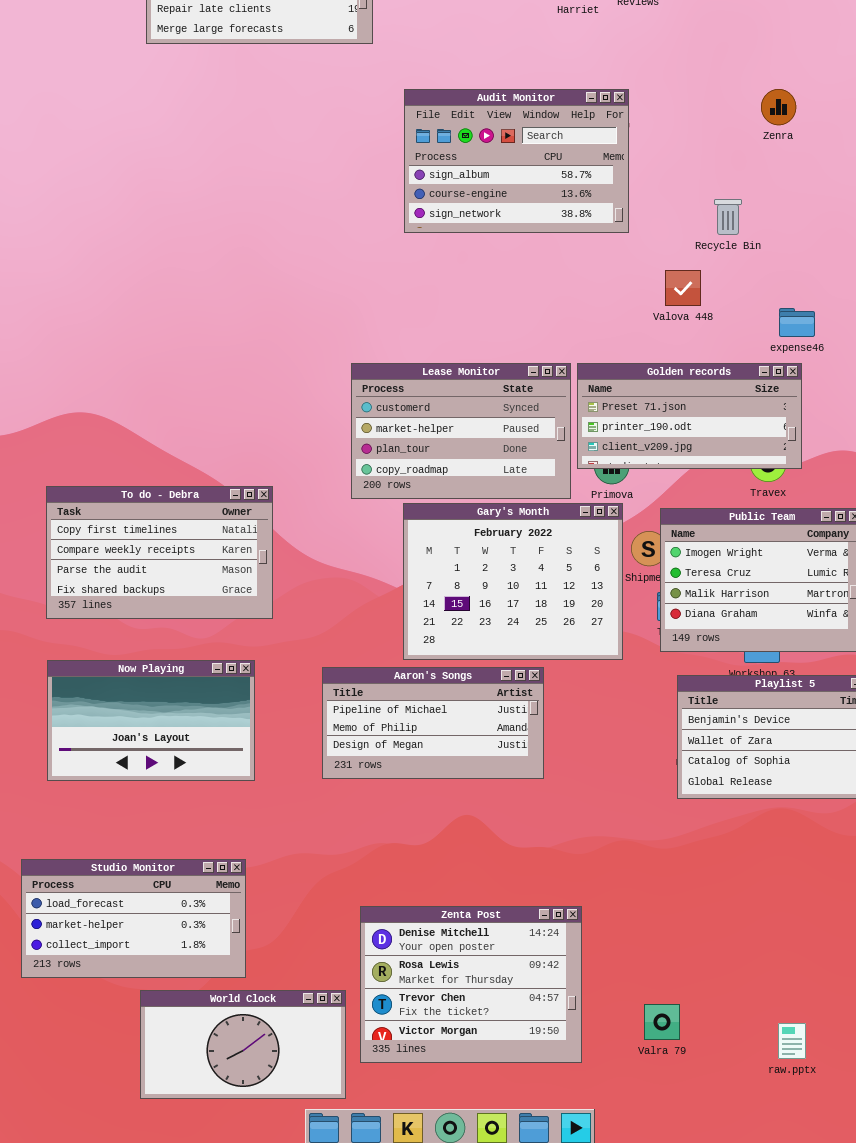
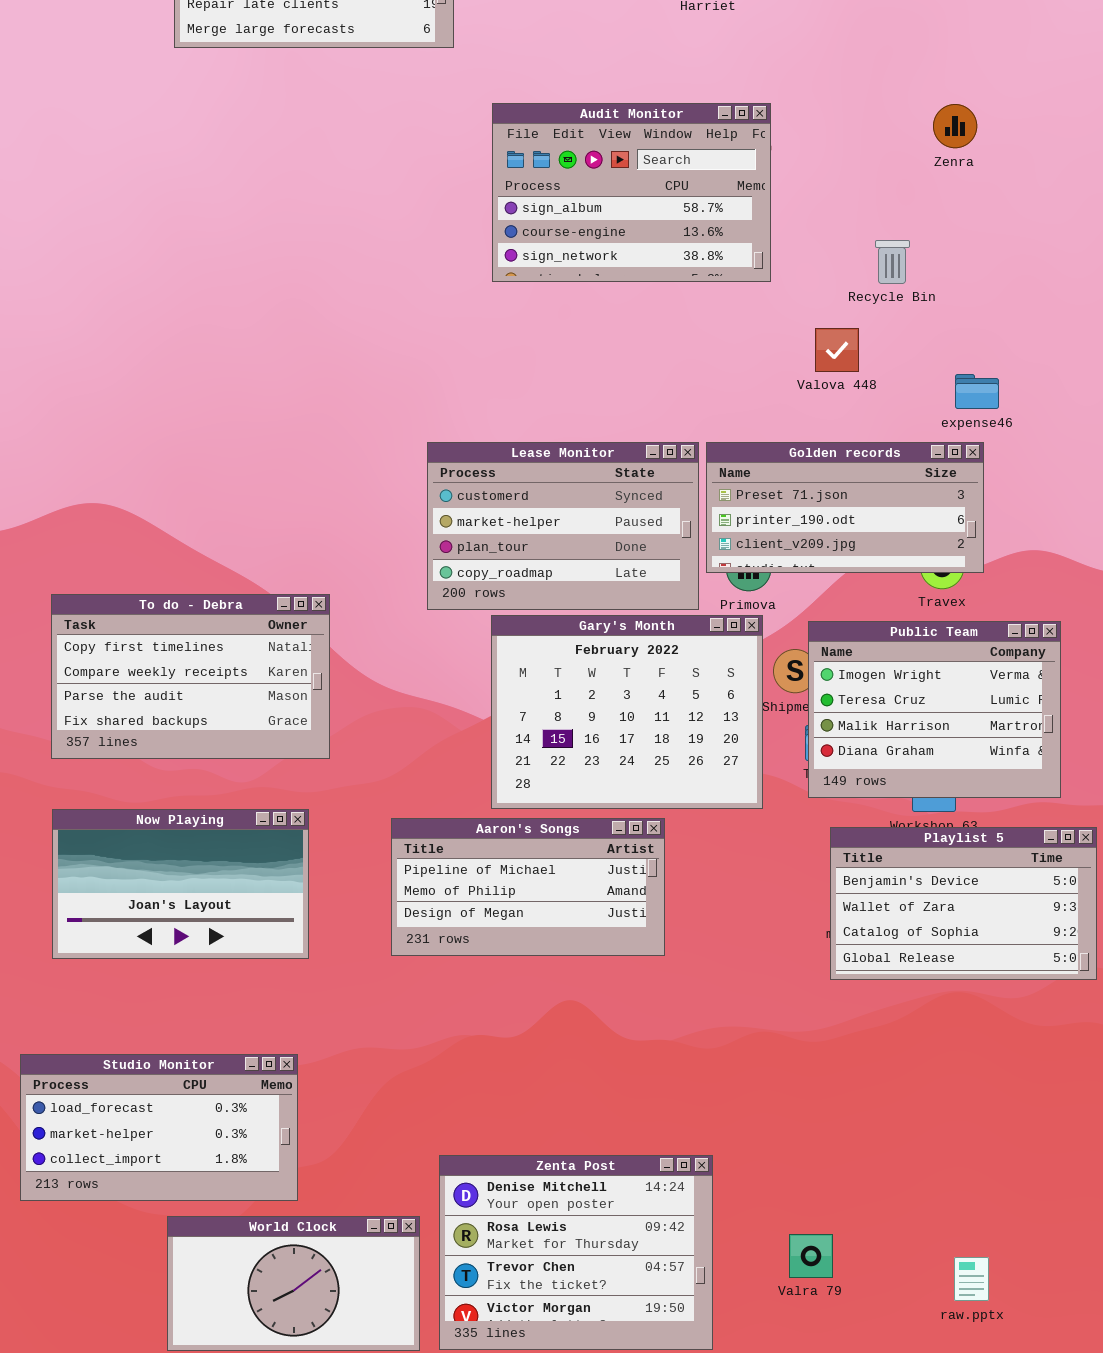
Zenta Post: [360,906,582,1063] -> [439,1155,713,1350], moved

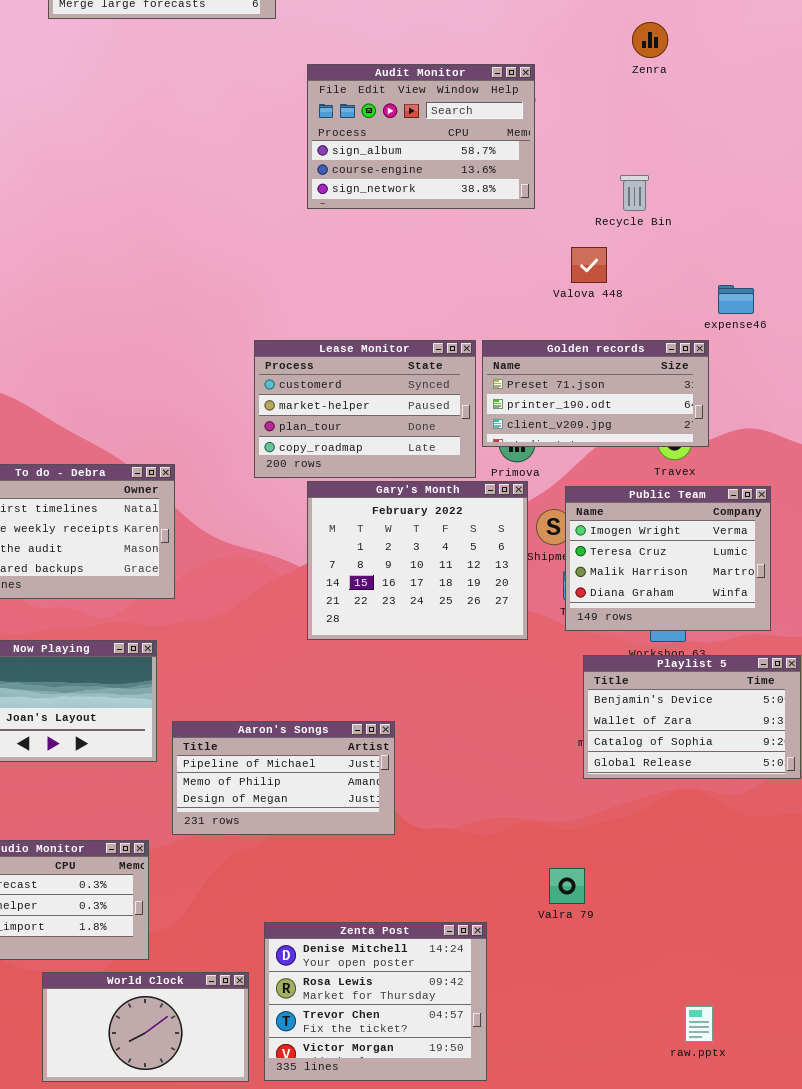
Zenra: [933,104,977,148] -> [632,22,668,58], moved
expense46: [955,374,999,409] -> [718,285,754,314], moved
Aaron's Songs: [391,818,665,956] -> [172,721,395,835], moved
Valra 79: [789,1234,833,1278] -> [549,868,585,904], moved

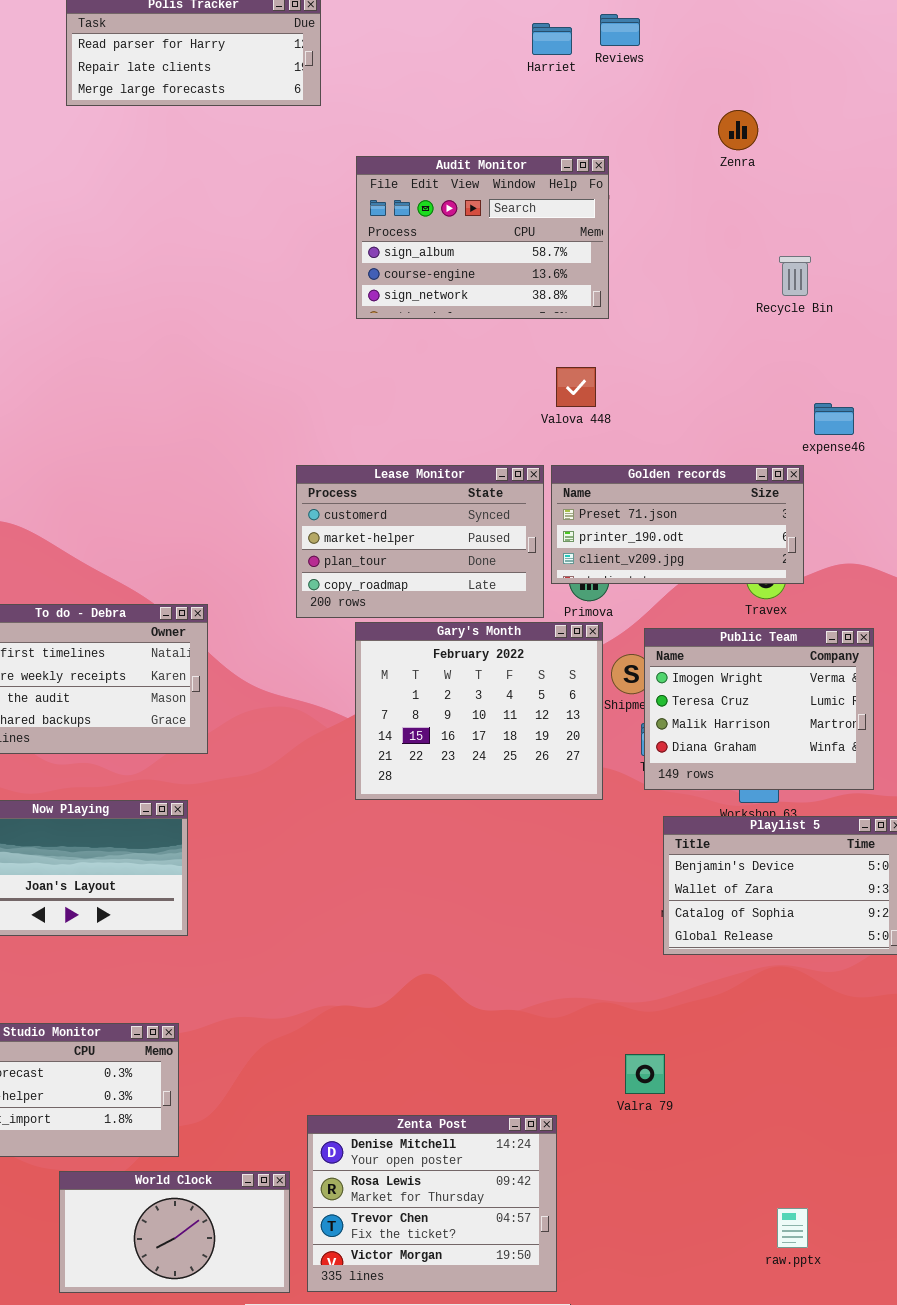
Recycle Bin: [620,175,649,211] -> [779,256,811,296], moved
Valova 448: [571,247,607,283] -> [556,367,596,407], moved
Aaron's Songs: [172,721,395,835] -> none, closed

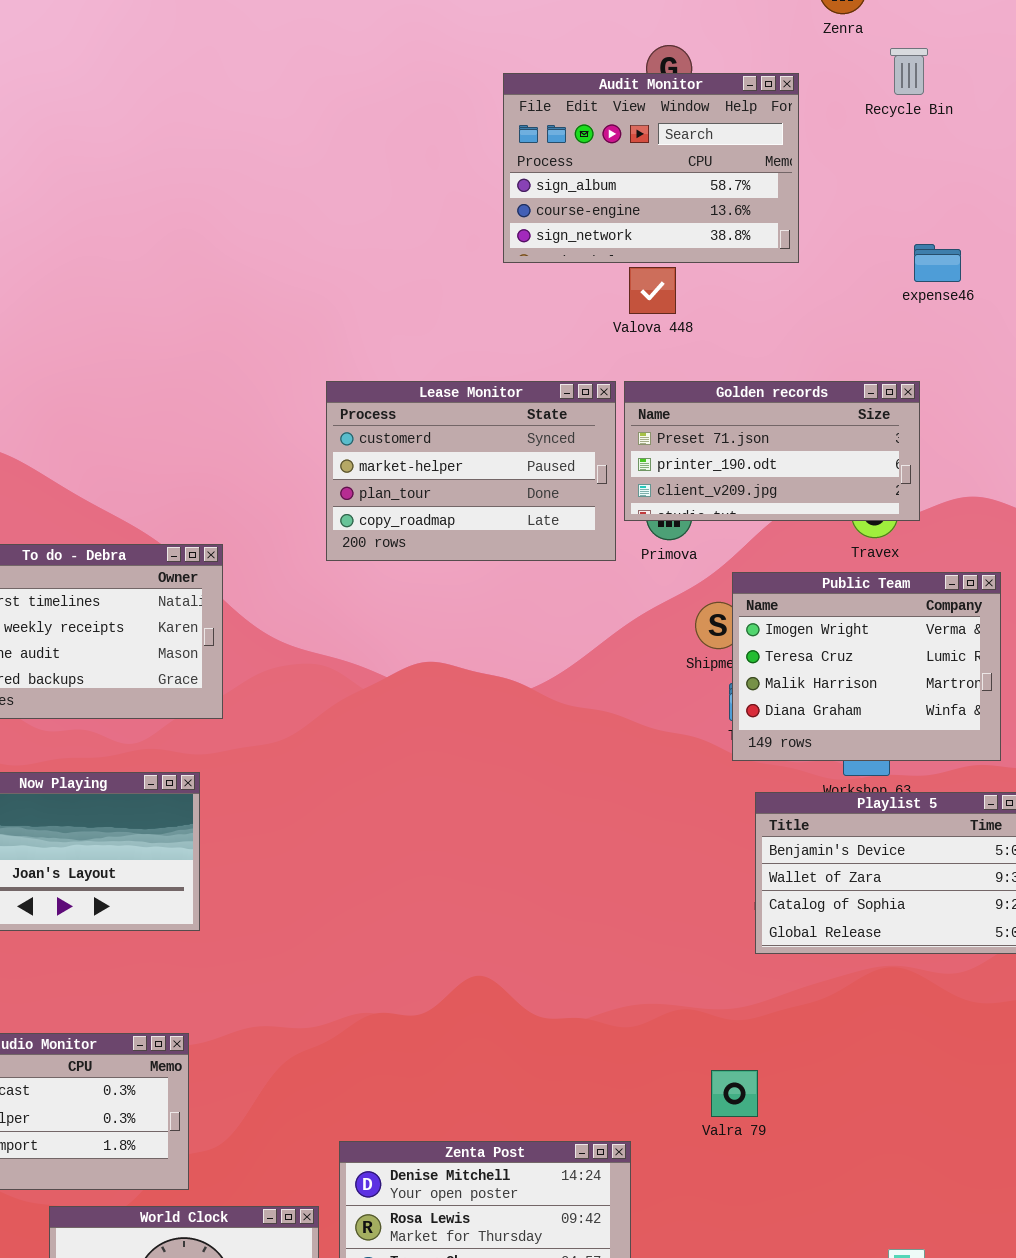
Audit Monitor: [356,156,609,319] -> [503,73,799,263], moved
Recycle Bin: [779,256,811,296] -> [890,48,928,95], moved
expense46: [814,403,854,435] -> [914,244,961,282], moved
Gary's Month: [355,622,603,800] -> none, closed

